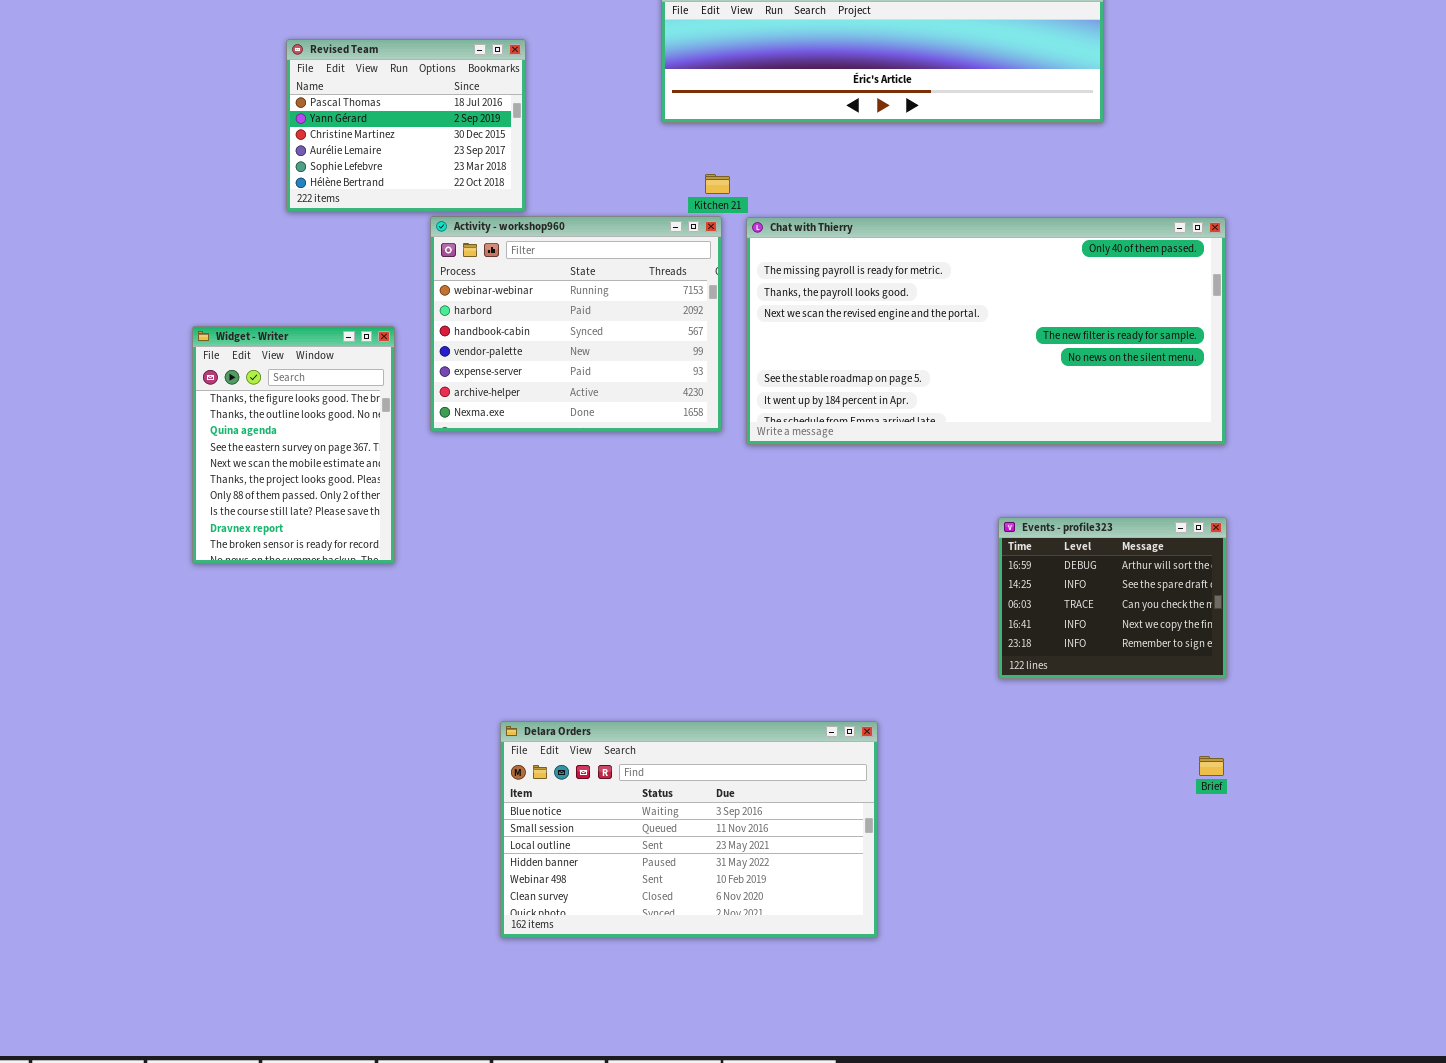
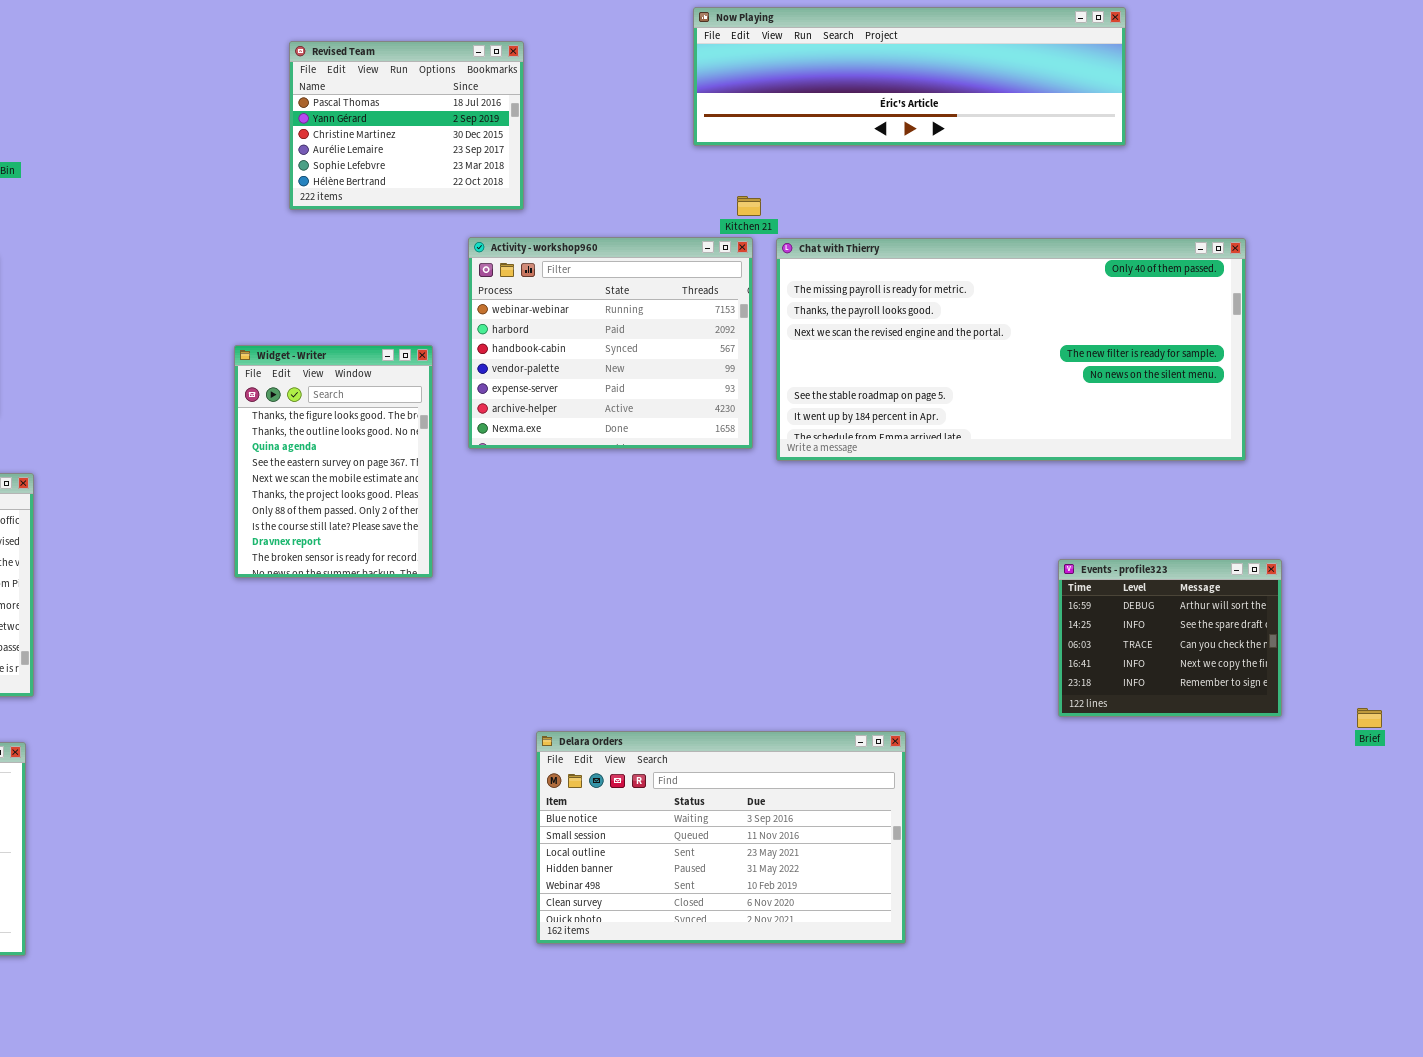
Revised Team: [286,39,526,212] -> [289,41,524,210], moved
Events - profile323: [998,517,1227,679] -> [1058,559,1282,717], moved
Brief: [1199,756,1224,776] -> [1357,708,1382,728], moved

